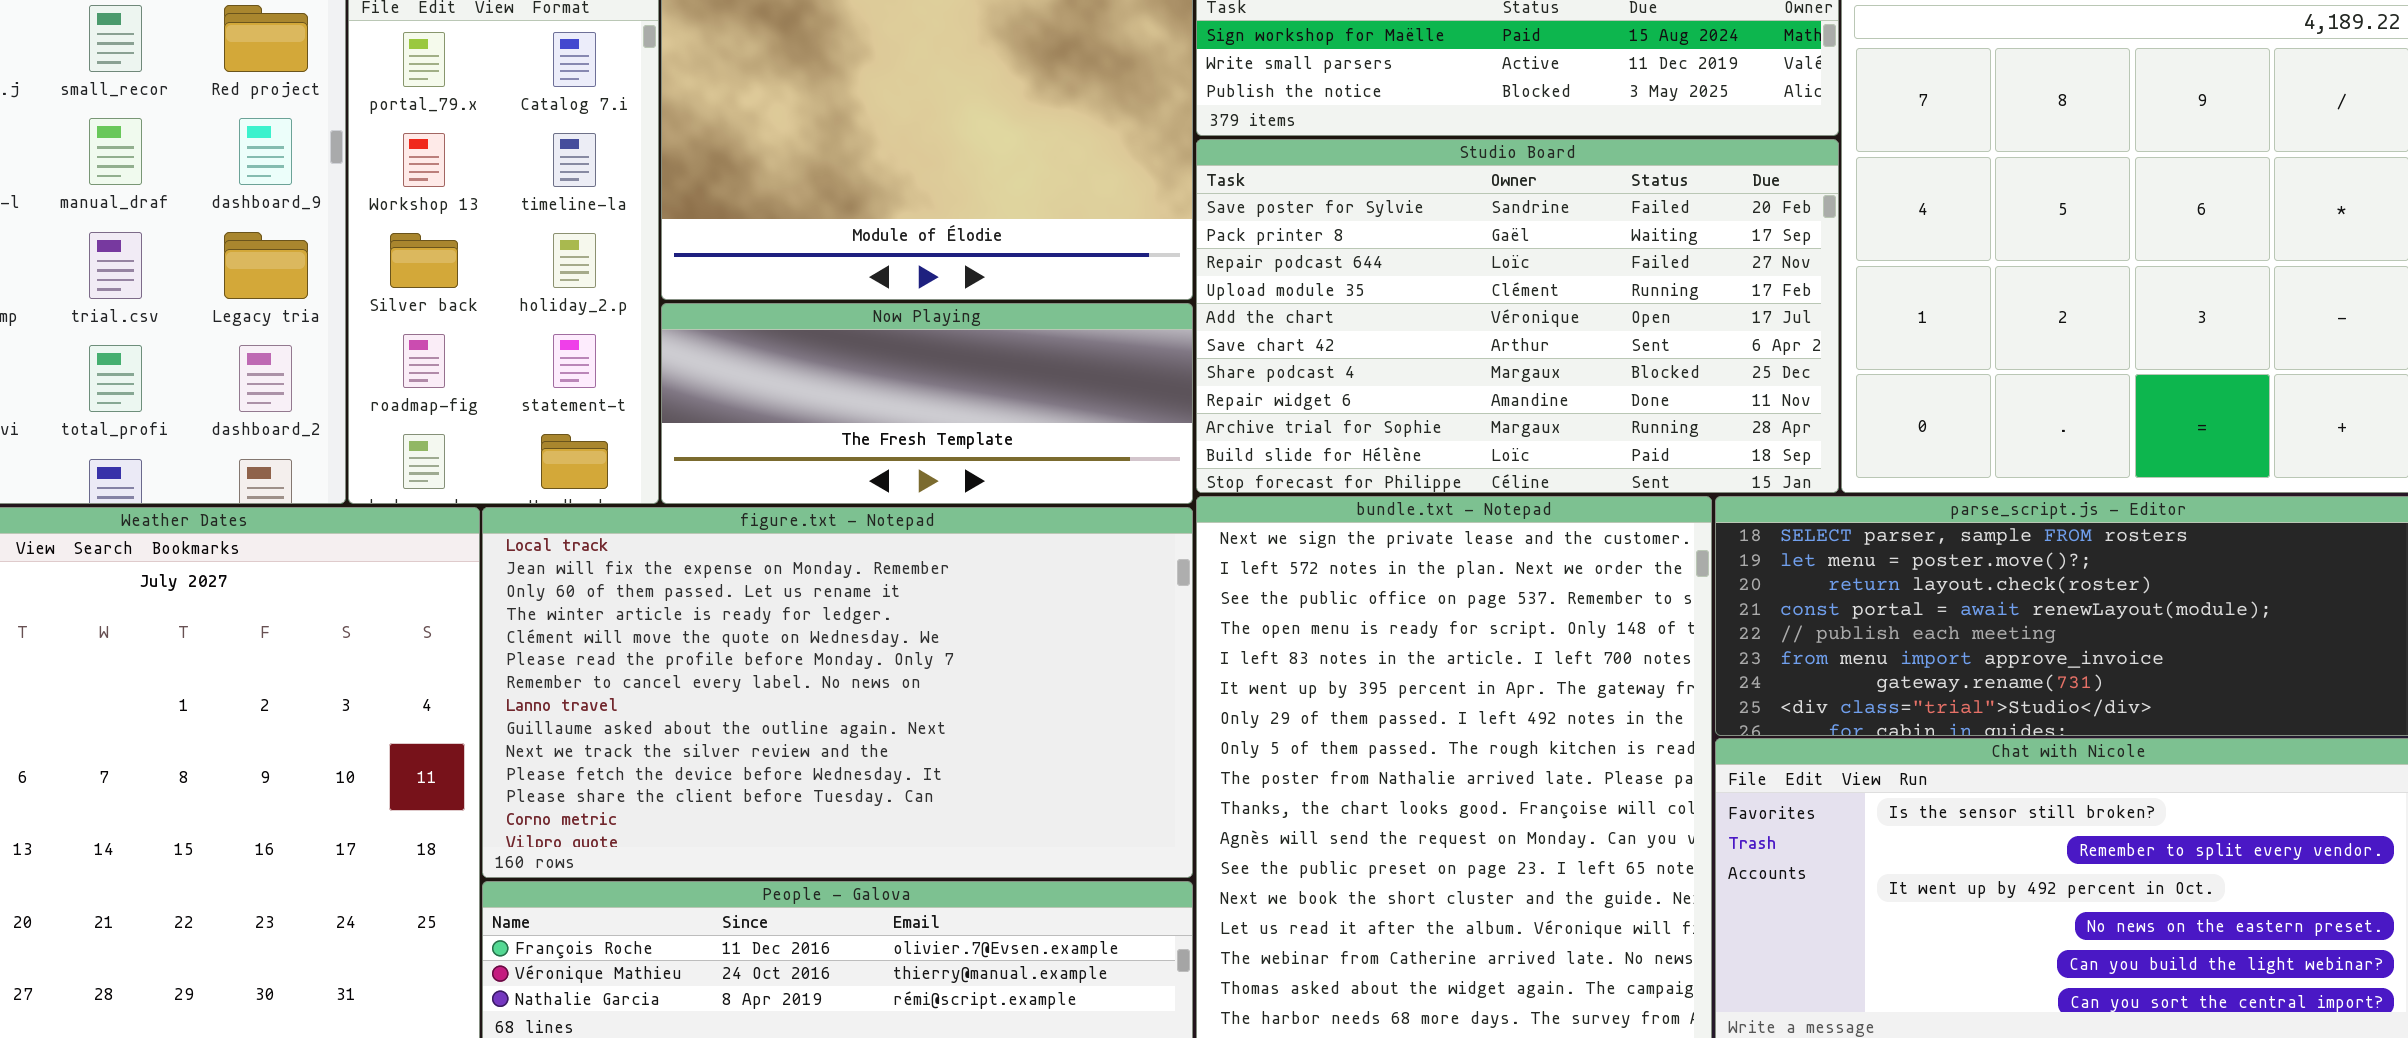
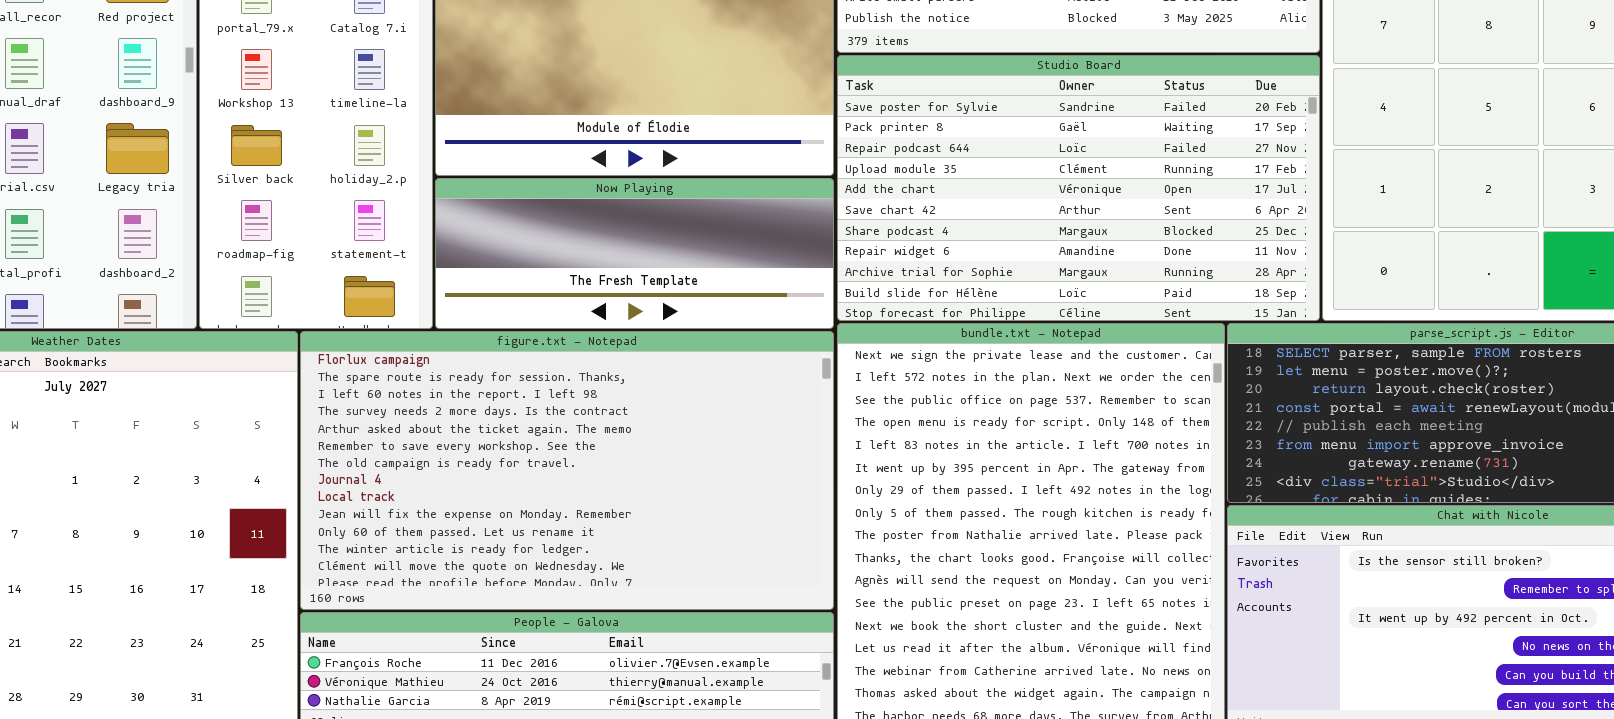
figure.txt - Notepad: [482,507,1193,878] -> [300,331,834,610], scrolled up 8 rows

